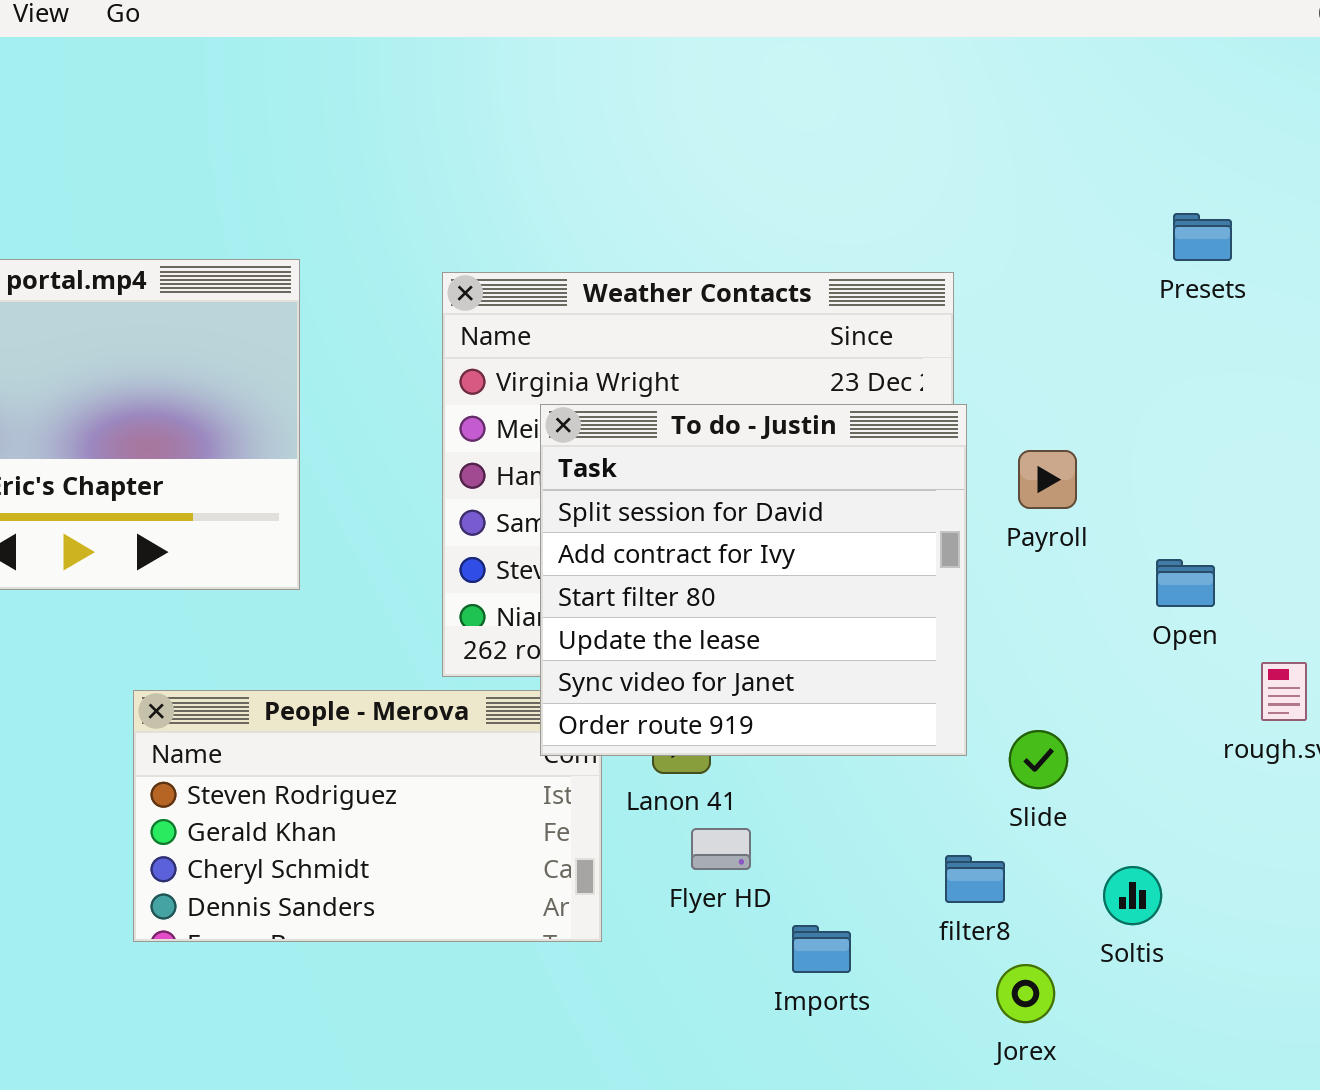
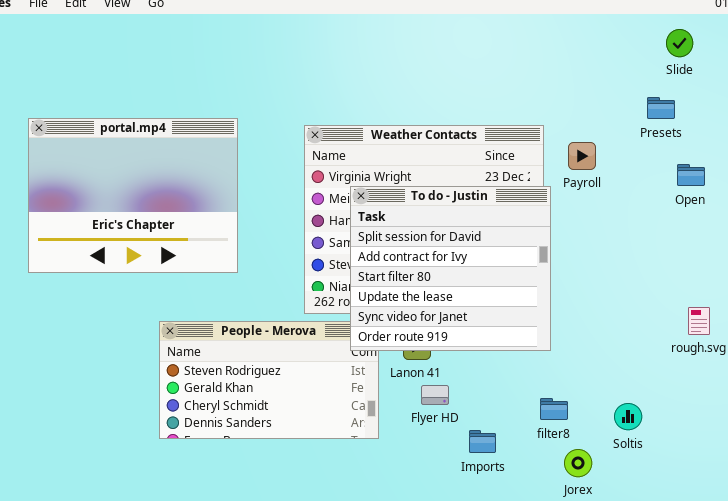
Payroll: [1018,450,1077,509] -> [568,142,596,170], moved
Open: [1156,559,1215,607] -> [677,164,705,186], moved
Slide: [1009,730,1068,789] -> [666,29,693,57], moved

